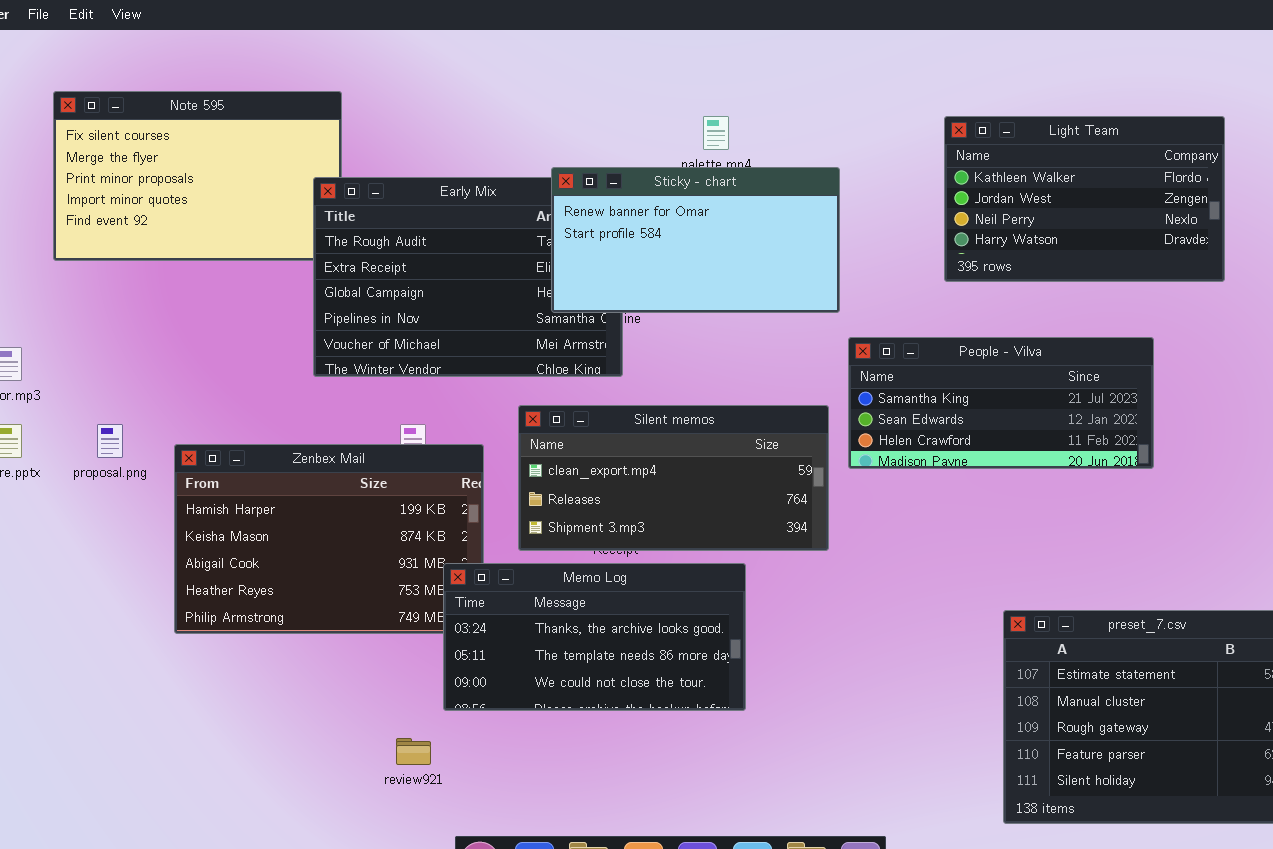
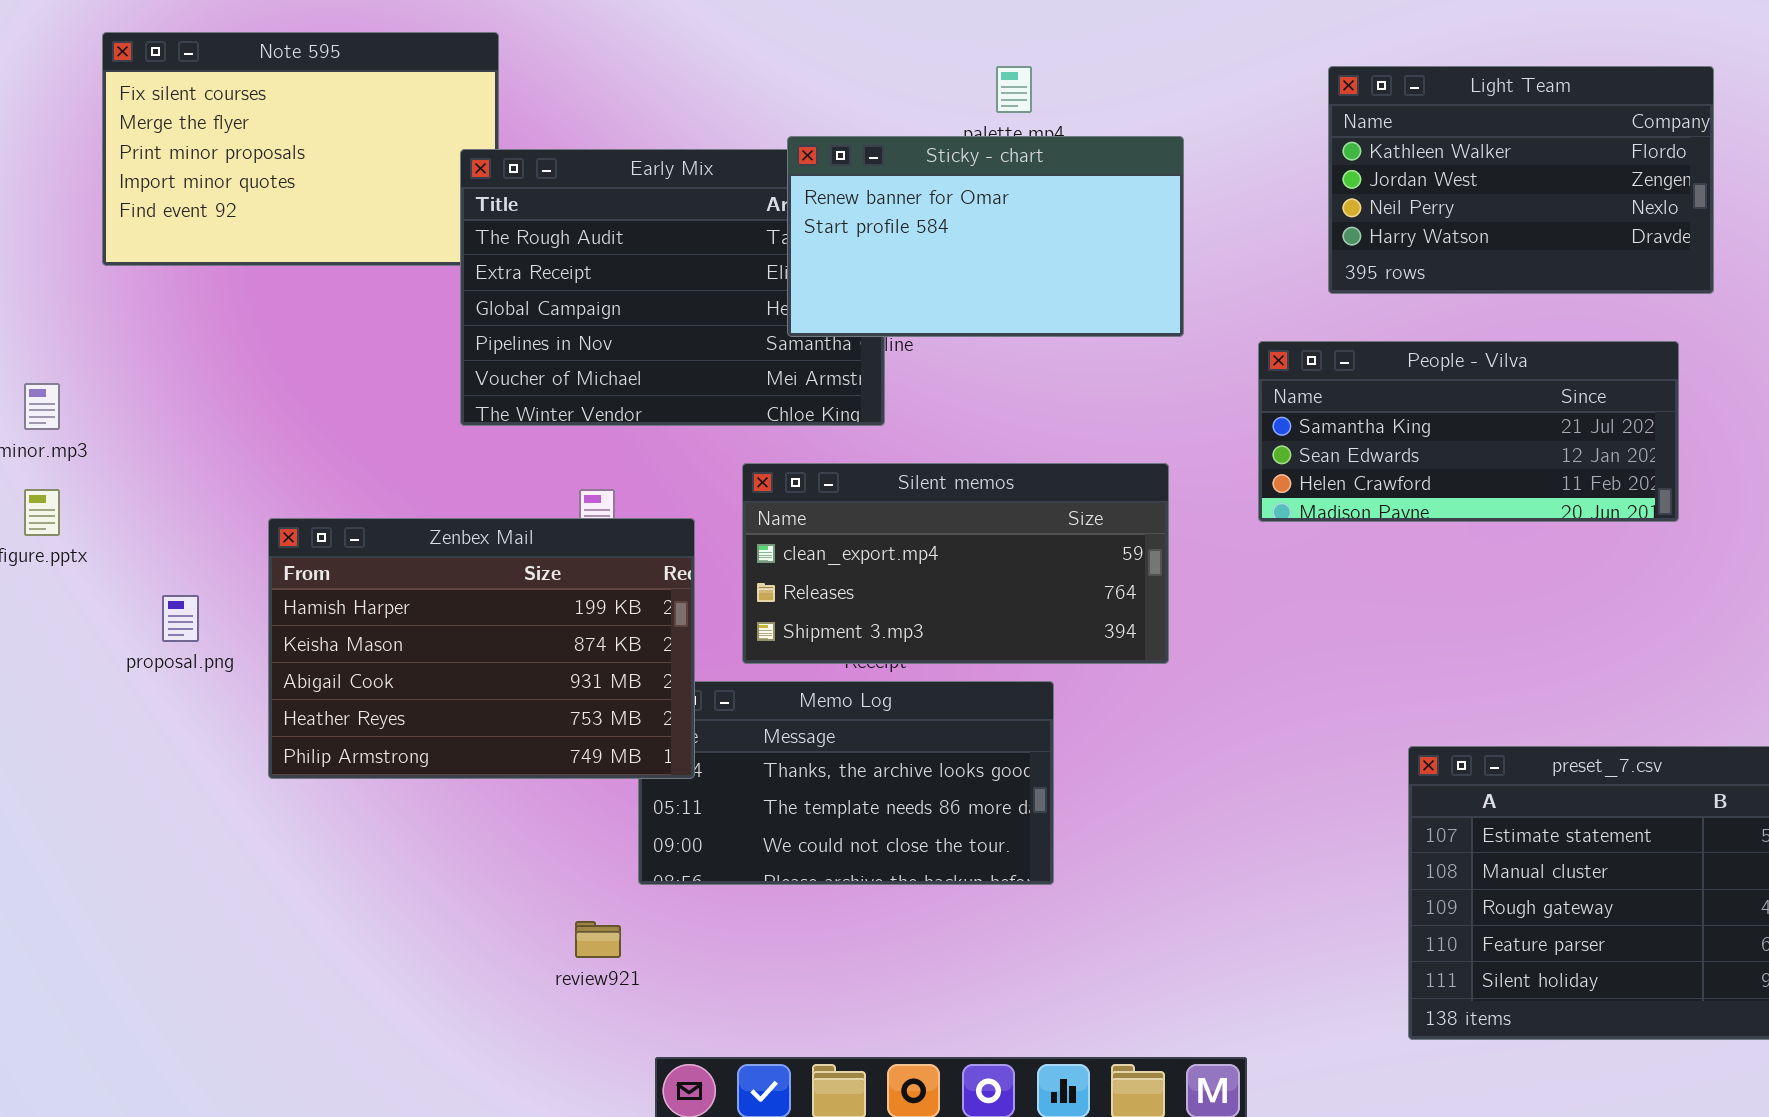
People - Vilva: [848,337,1154,469] -> [1258,341,1679,522], moved
proposal.png: [97,424,123,458] -> [162,595,199,642], moved
Zenbex Mail: [174,444,484,634] -> [268,518,695,779], raised

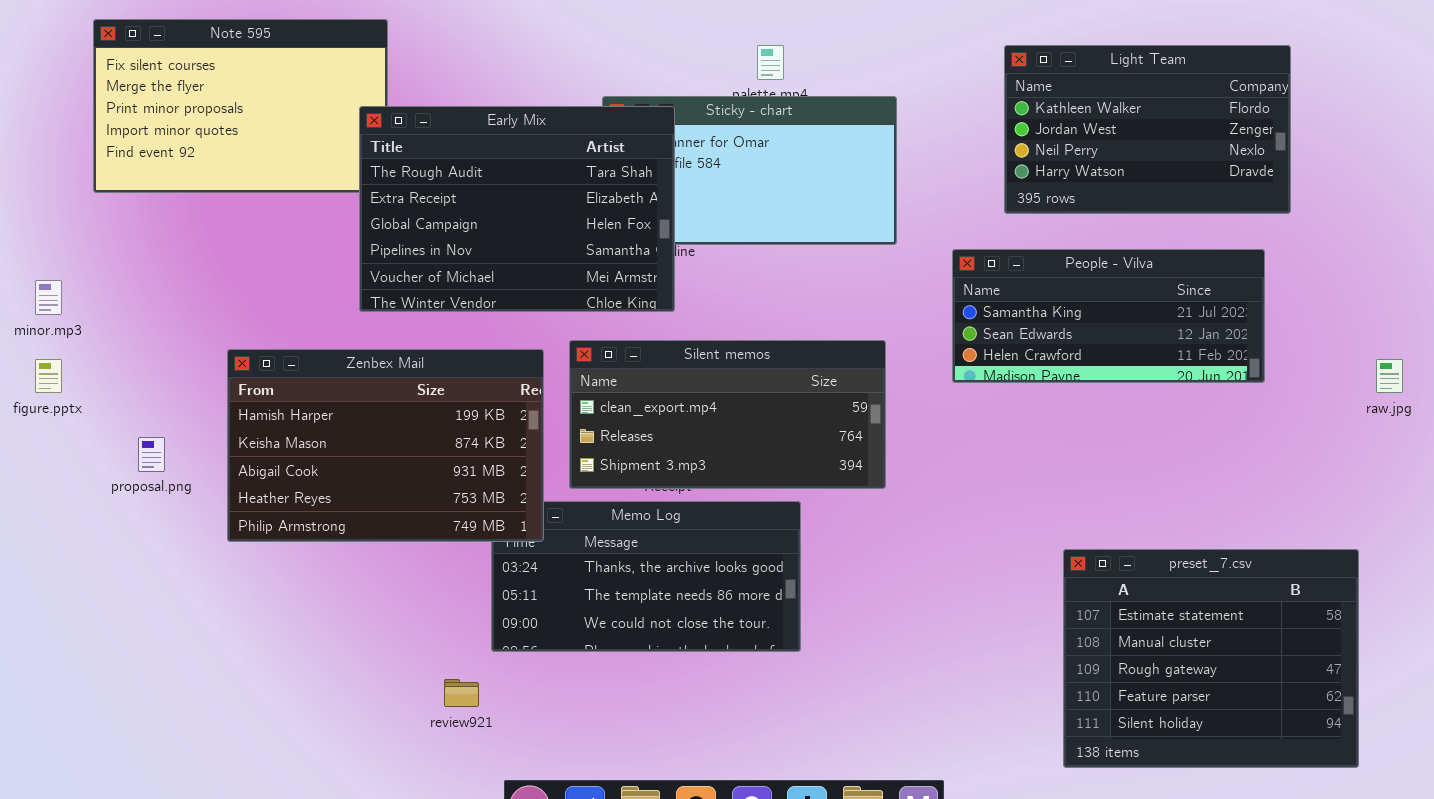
Early Mix: [460,149,885,426] -> [359,106,675,312], raised
Zenbex Mail: [268,518,695,779] -> [227,349,544,542], moved

